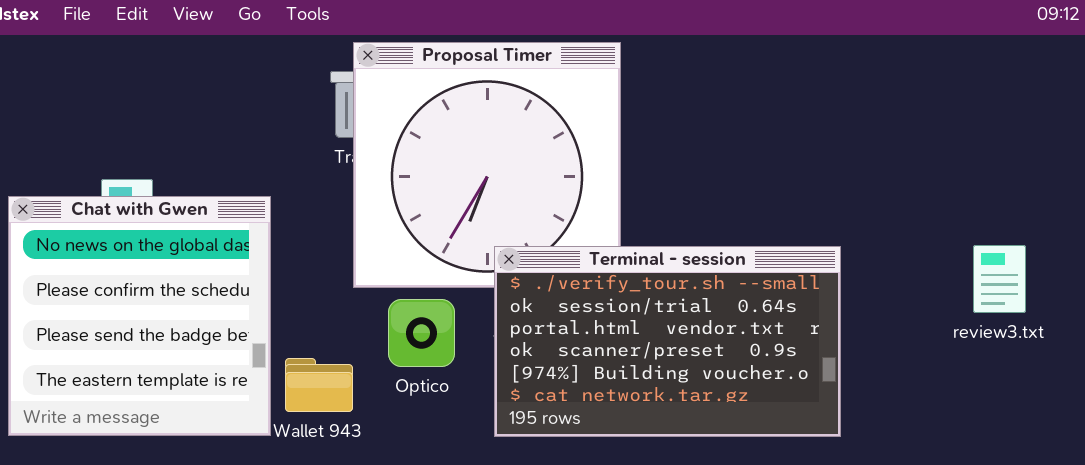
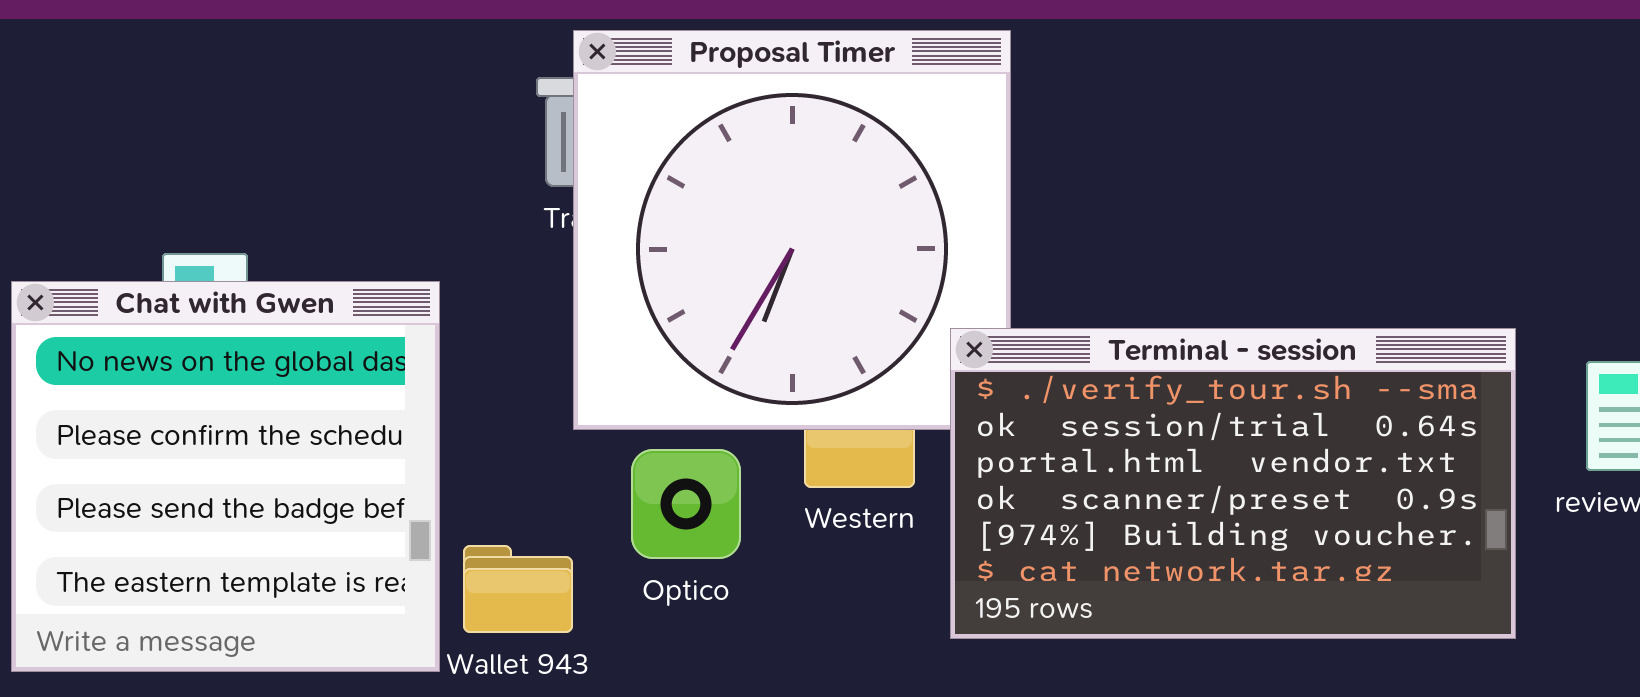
Terminal - session: [494,246,841,437] -> [950,328,1516,639], moved

